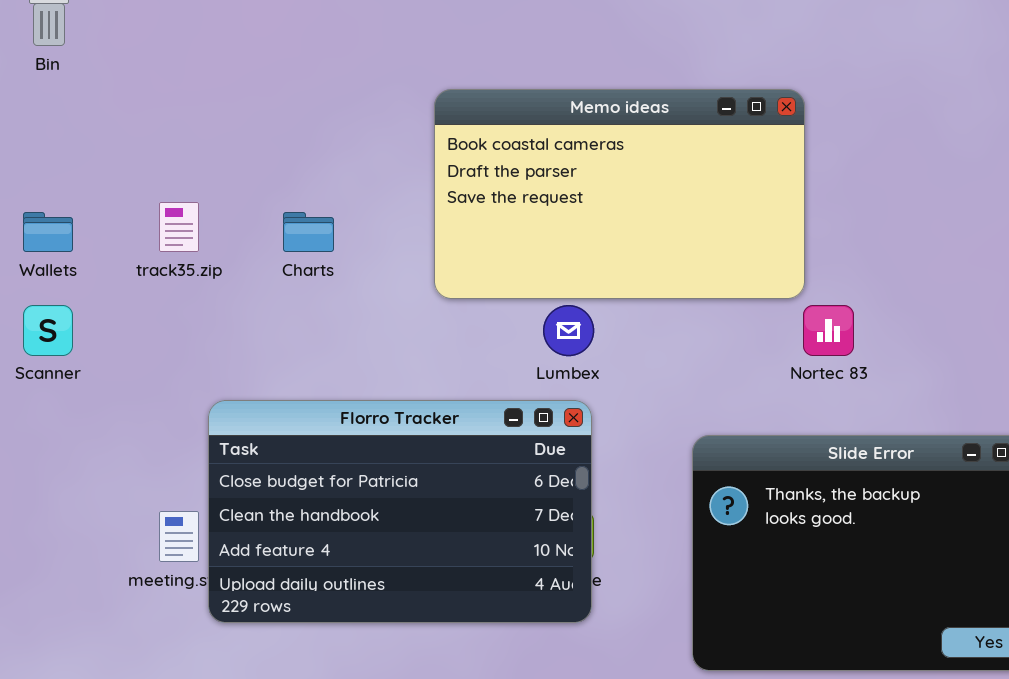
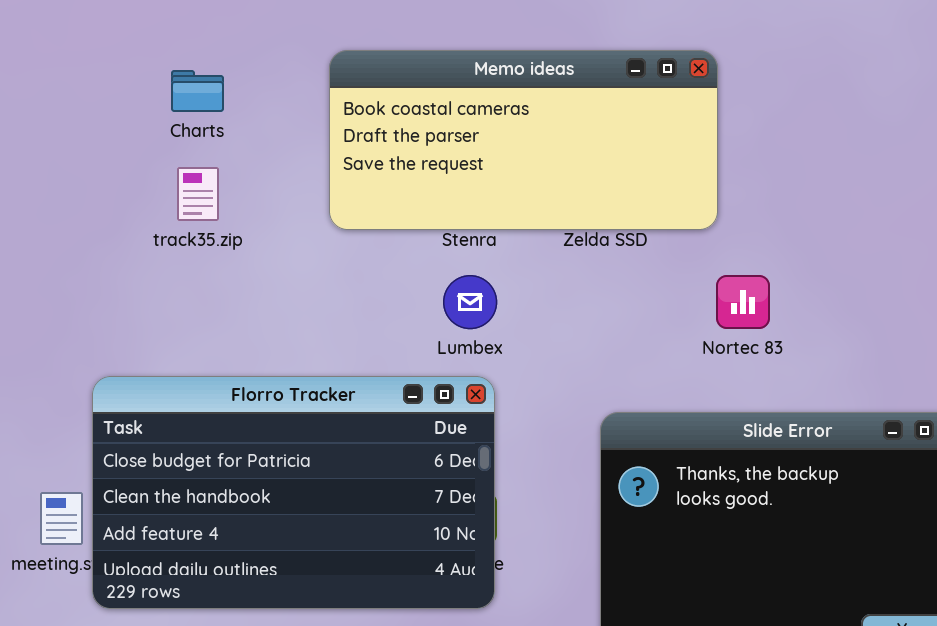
Memo ideas: [434,89,805,299] -> [329,50,718,230], resized
track35.zip: [159,202,199,252] -> [177,167,219,221], moved
Charts: [283,212,334,252] -> [171,70,224,112], moved

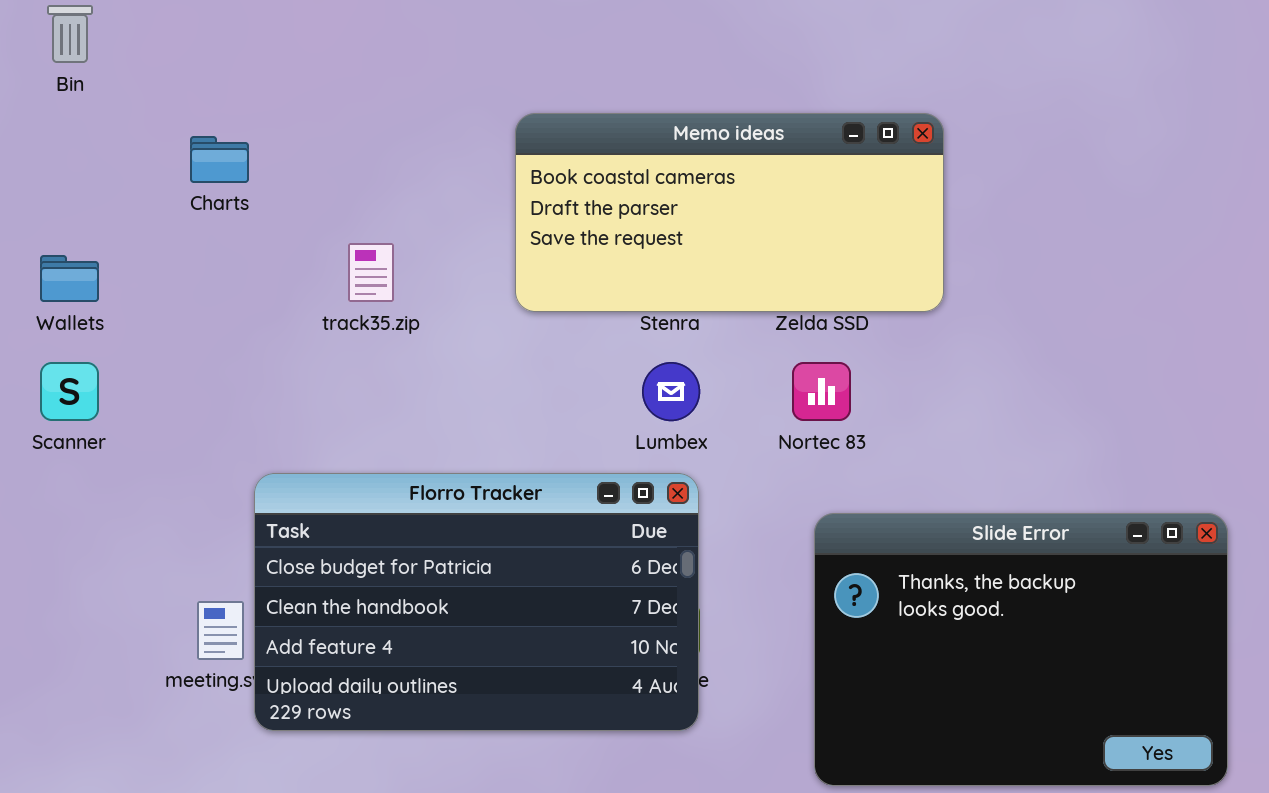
Charts: [171,70,224,112] -> [190,136,249,183], moved
Nortec 83: [716,275,770,329] -> [792,362,851,421], moved

